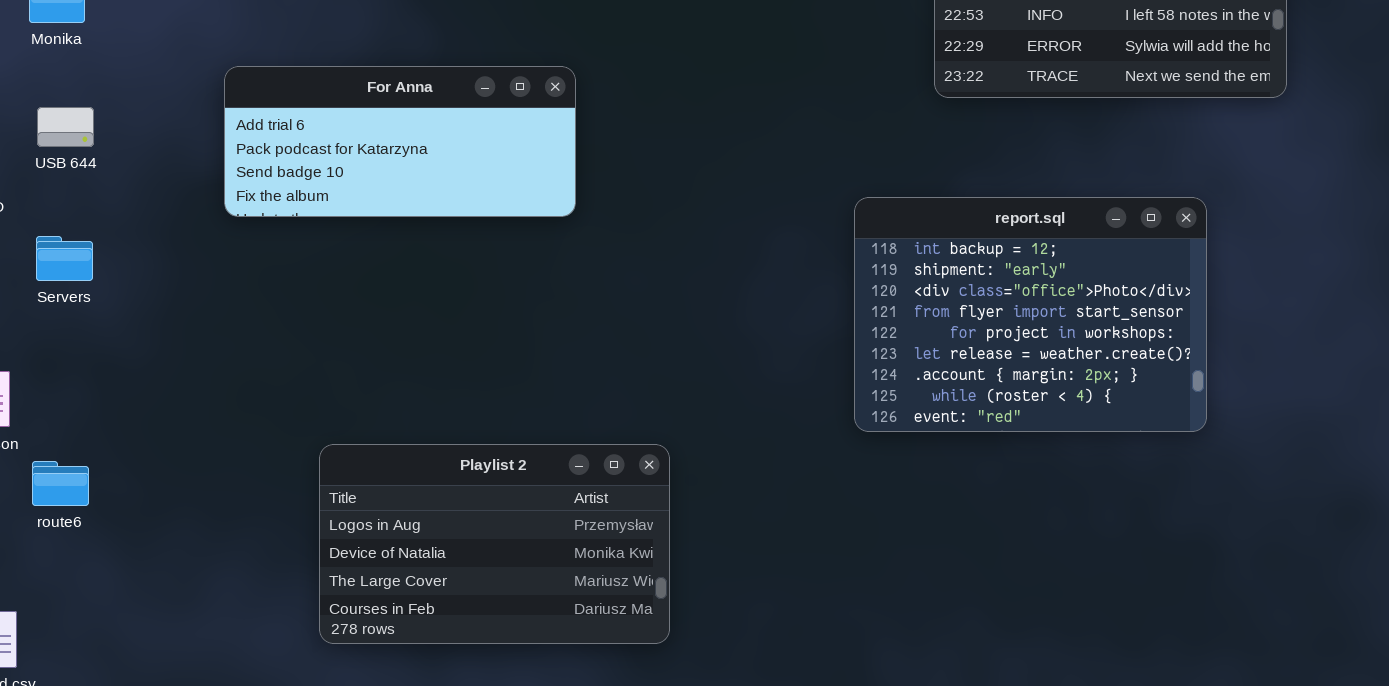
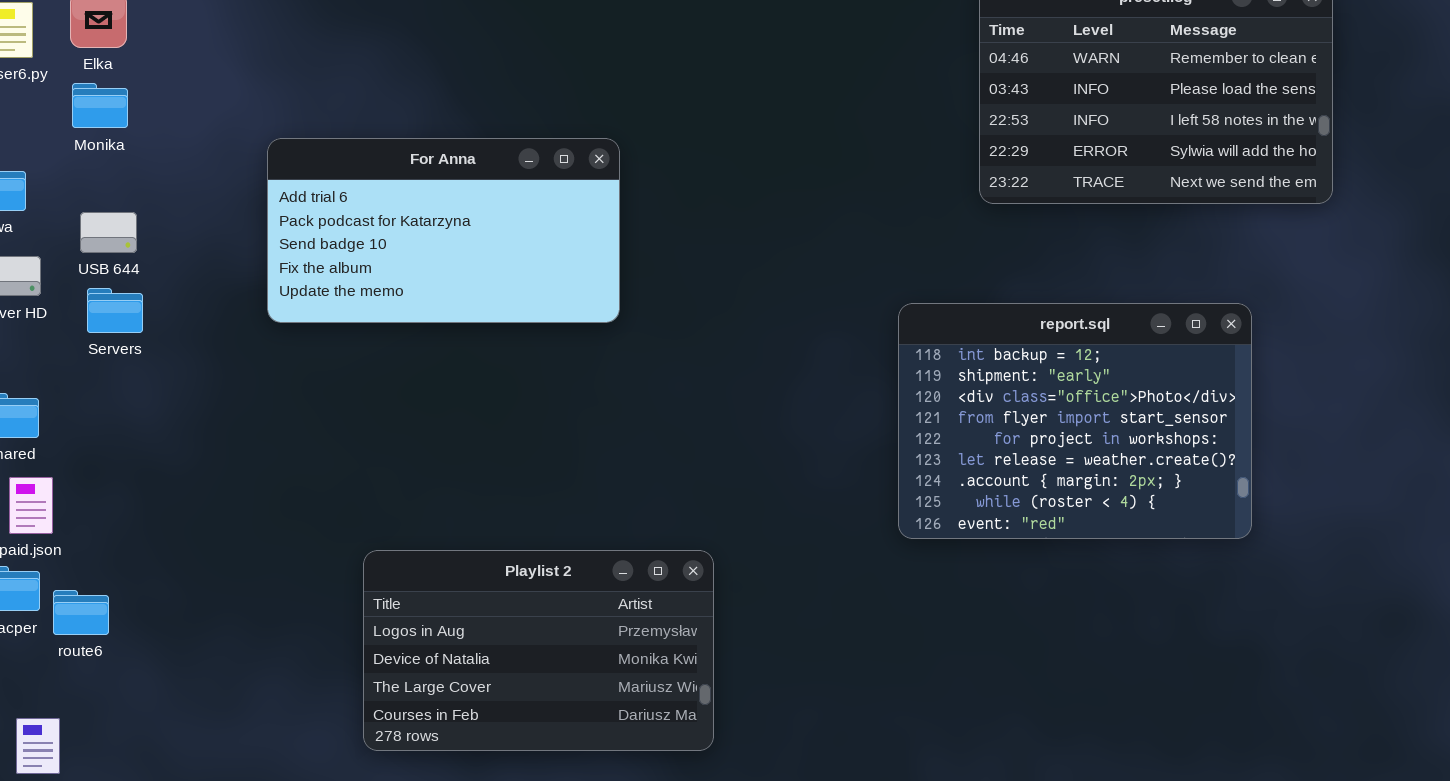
For Anna: [224,66,576,217] -> [267,138,620,323], resized
Servers: [36,236,93,281] -> [87,288,143,333], moved
route6: [32,461,89,506] -> [53,590,109,635], moved

